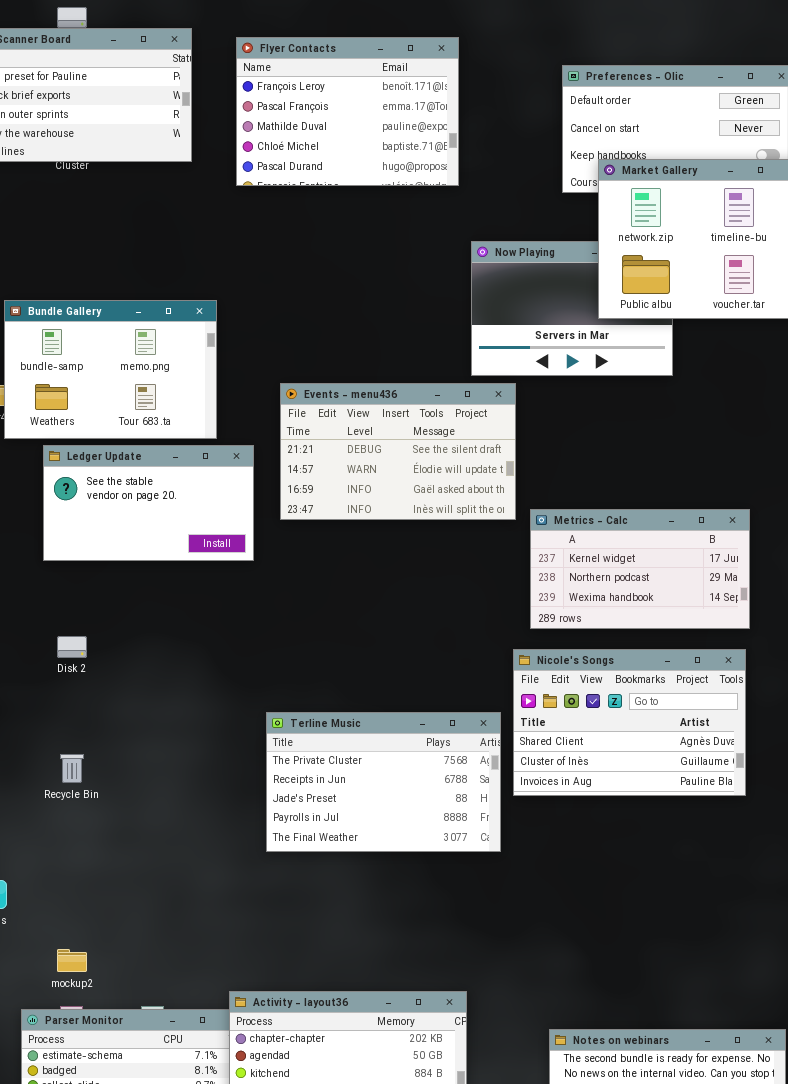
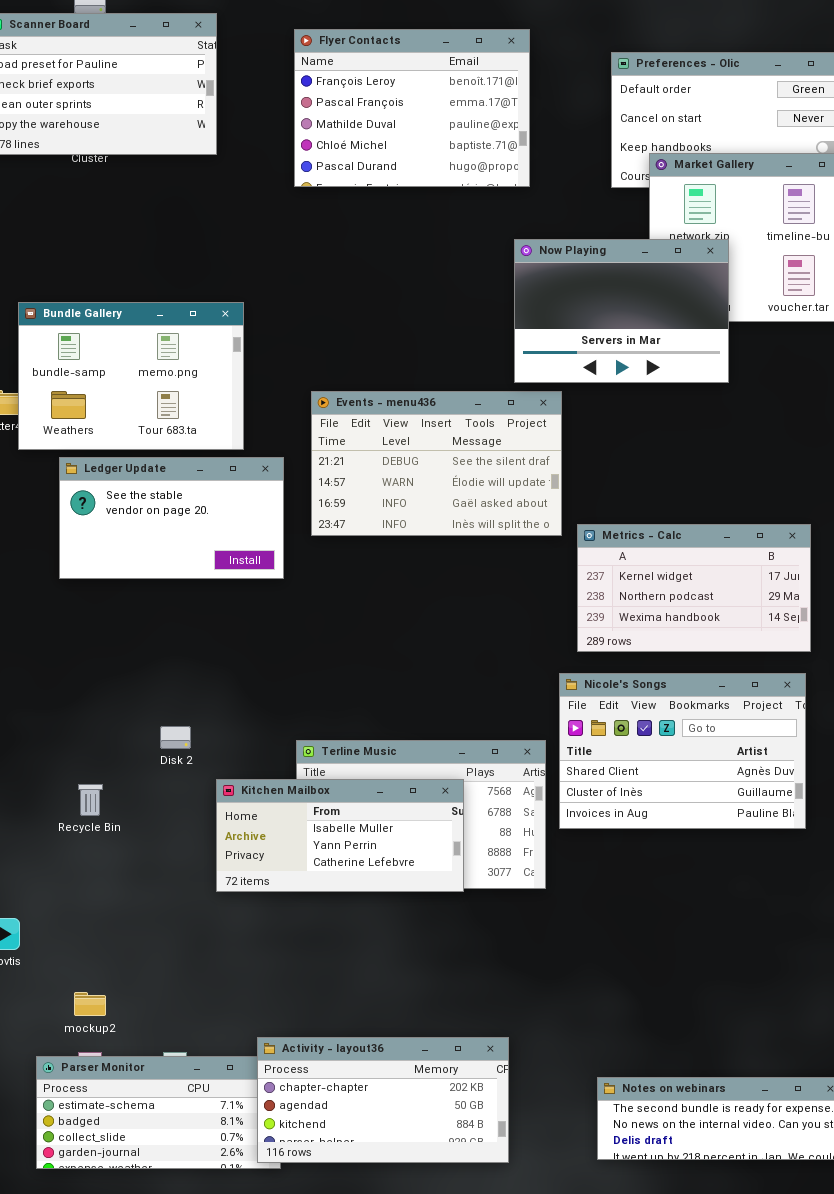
Flyer Contacts: [236,37,459,186] -> [294,29,530,187], moved
Now Playing: [471,241,673,376] -> [514,239,729,383], raised
Disk 2: [57,636,87,658] -> [160,726,191,749], moved
Kitchen Mailbox: none -> [216,779,464,892], opened

